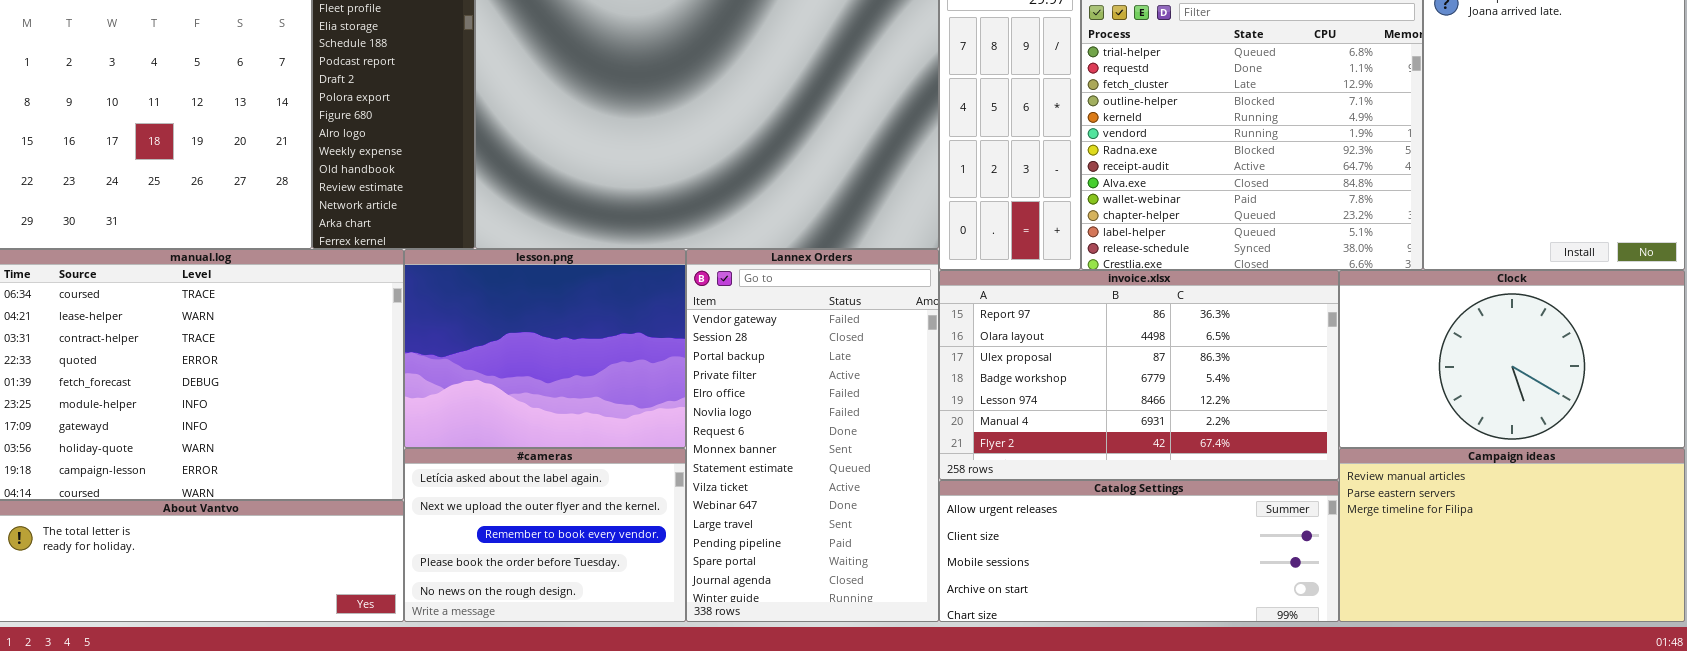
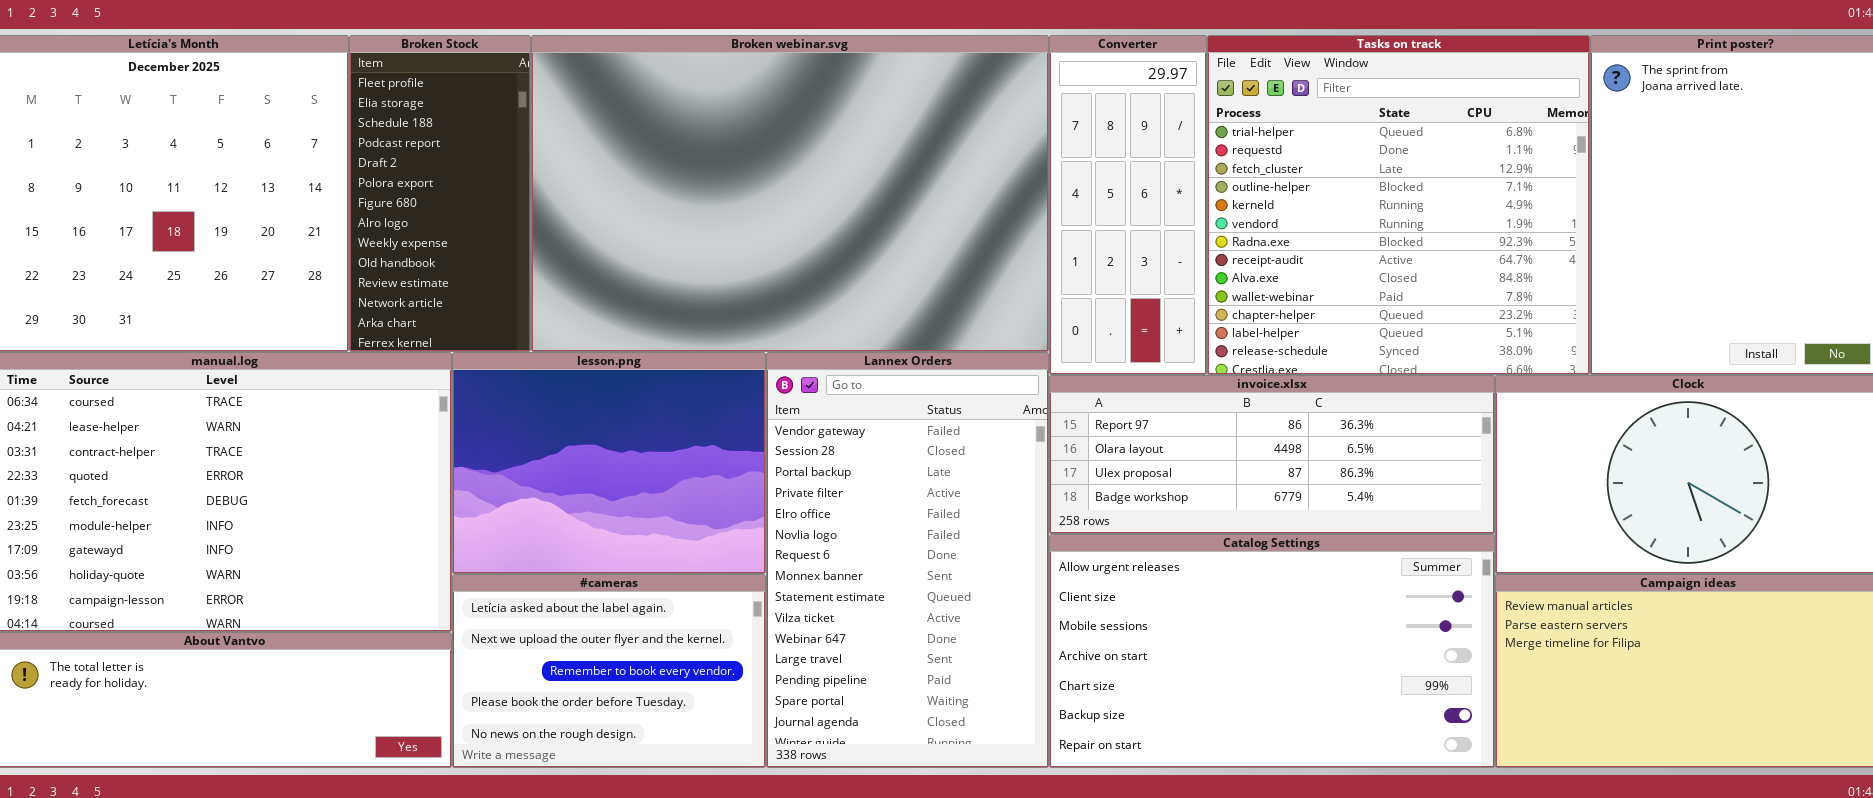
invoice.xlsx: [939,270,1339,480] -> [1049,375,1495,534], resized
Catalog Settings: [939,480,1339,622] -> [1049,534,1495,768], resized

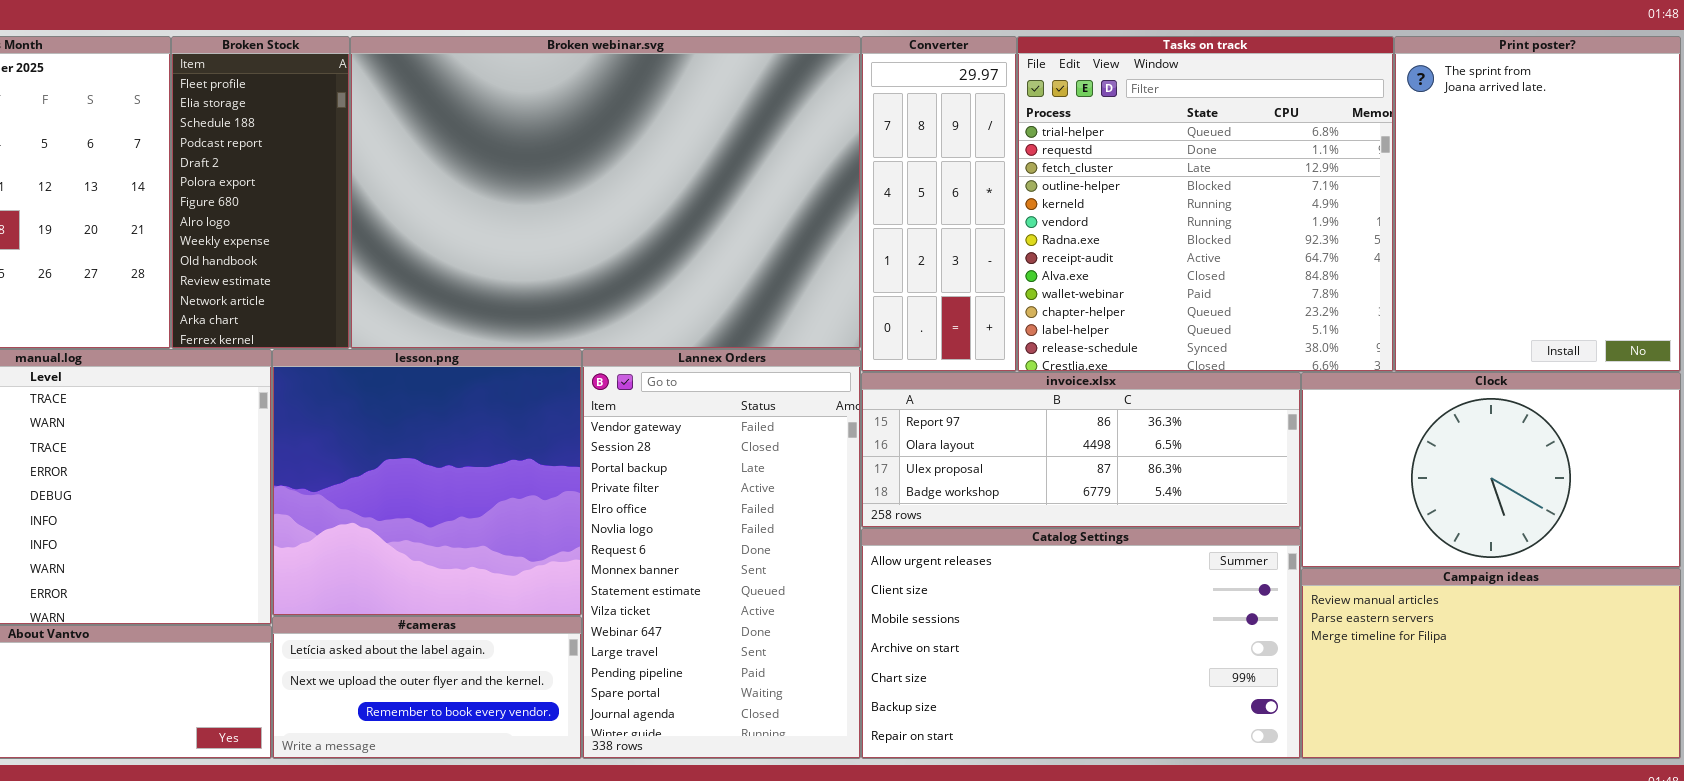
lesson.png: [452,352,766,574] -> [272,349,582,616], resized
#cameras: [452,574,766,768] -> [272,616,582,759], resized

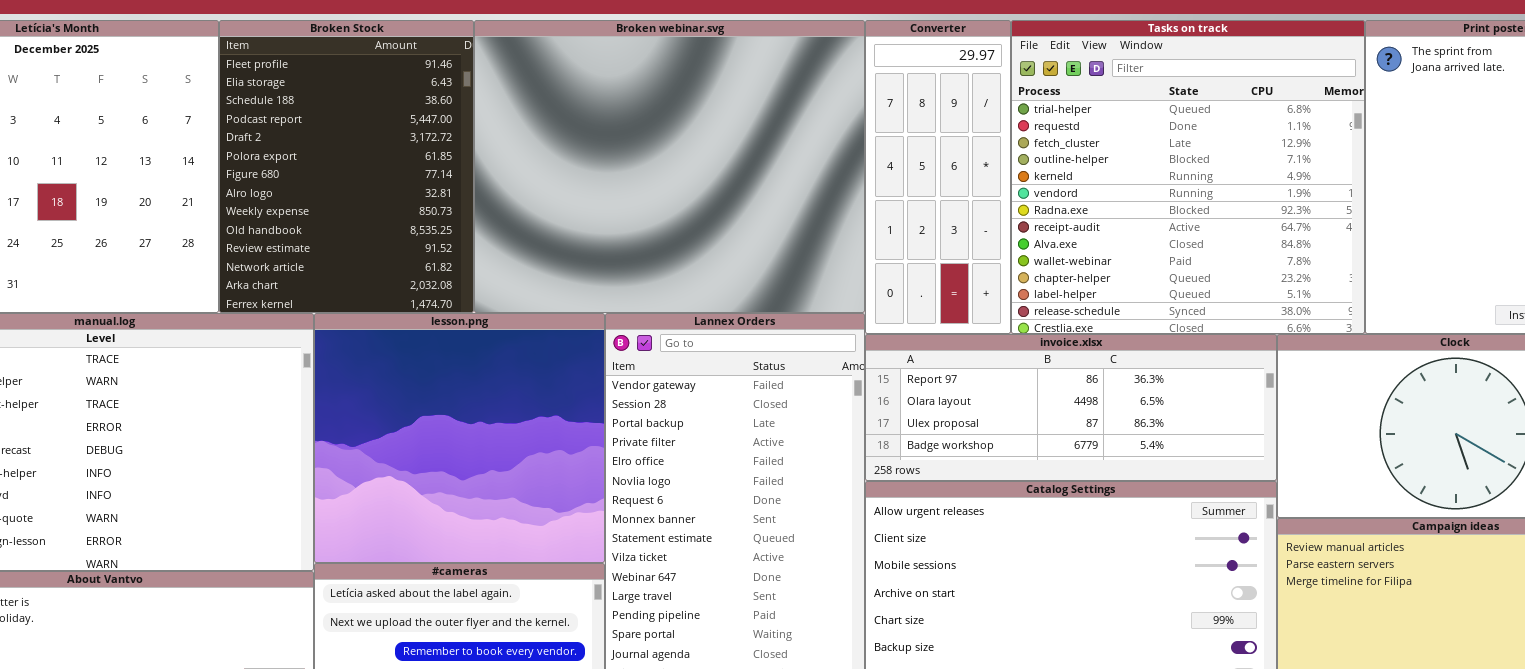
Broken Stock: [171,36,350,349] -> [219,20,474,313], resized
Broken webinar.svg: [350,36,861,349] -> [474,20,865,313], resized

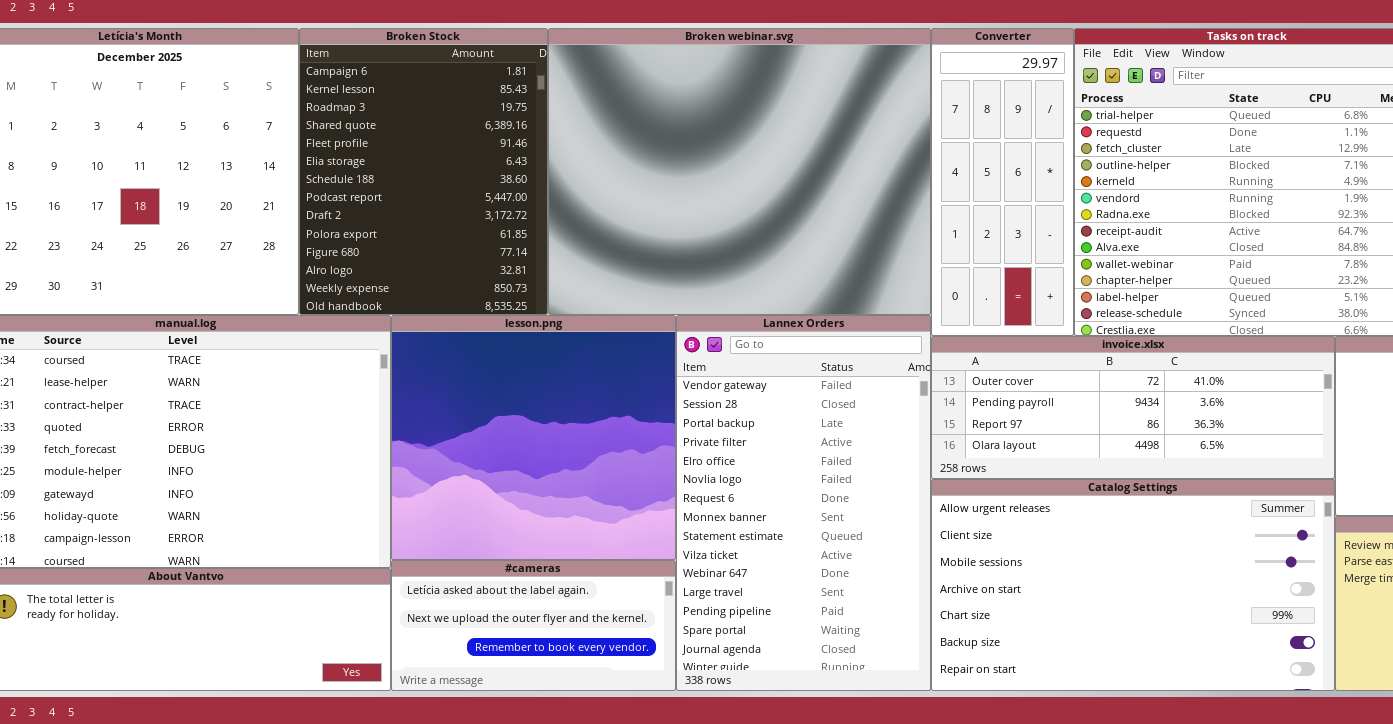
Broken Stock: [219,20,474,313] -> [299,28,548,315], scrolled up 4 rows
invoice.xlsx: [865,334,1277,481] -> [931,336,1335,479], scrolled up 2 rows

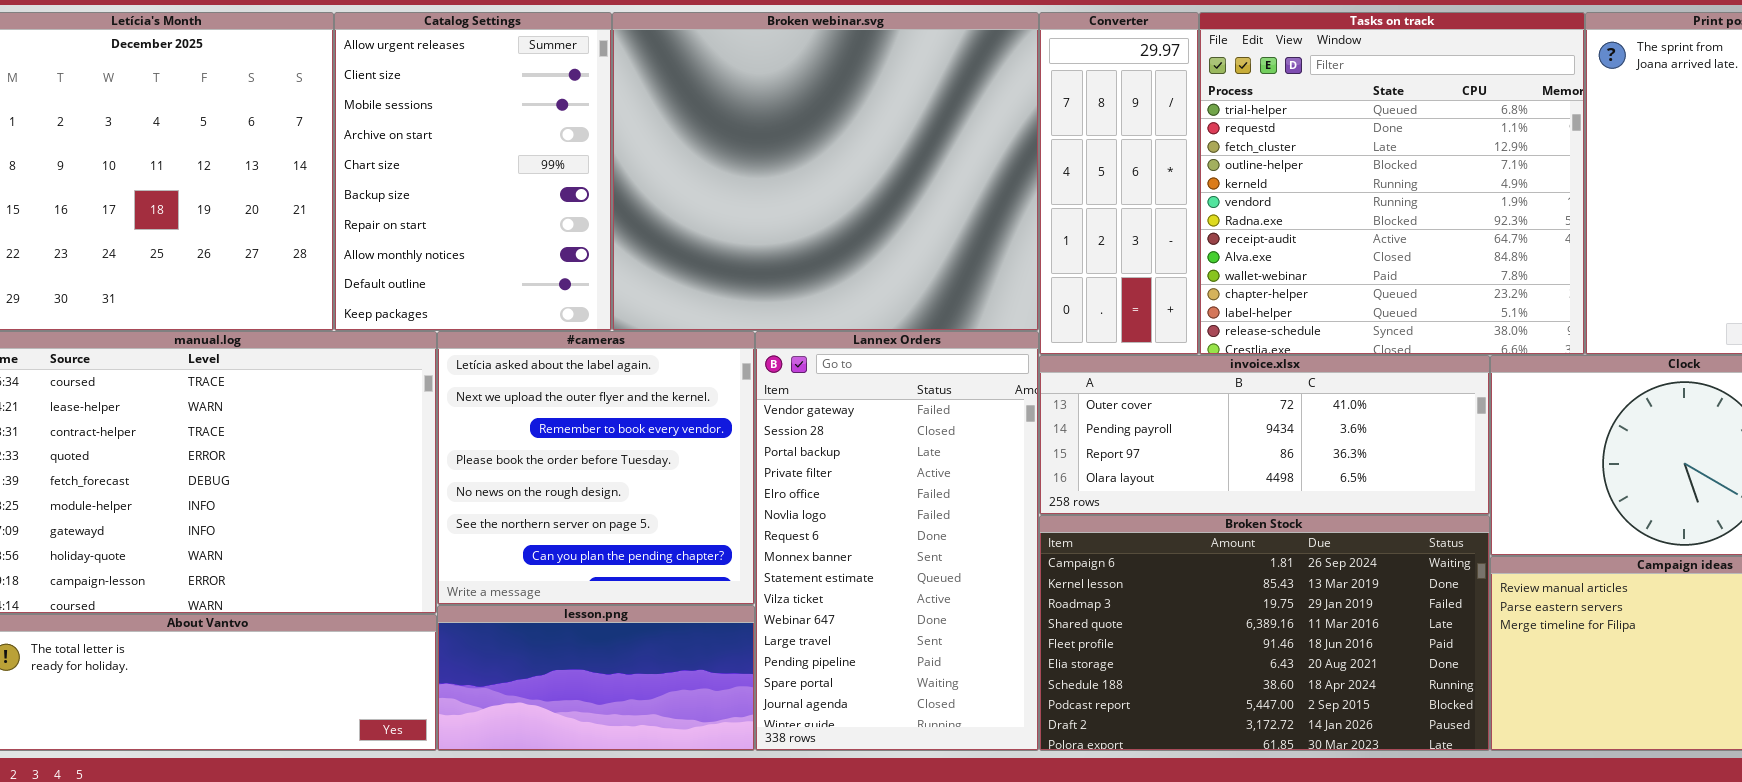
Broken Stock: [299,28,548,315] -> [1039,515,1490,751], moved, resized
lesson.png: [391,315,676,560] -> [437,605,755,751], moved, resized
Catalog Settings: [931,479,1335,691] -> [334,12,612,331], moved, resized
#cameras: [391,560,676,691] -> [437,331,755,605], moved, resized

